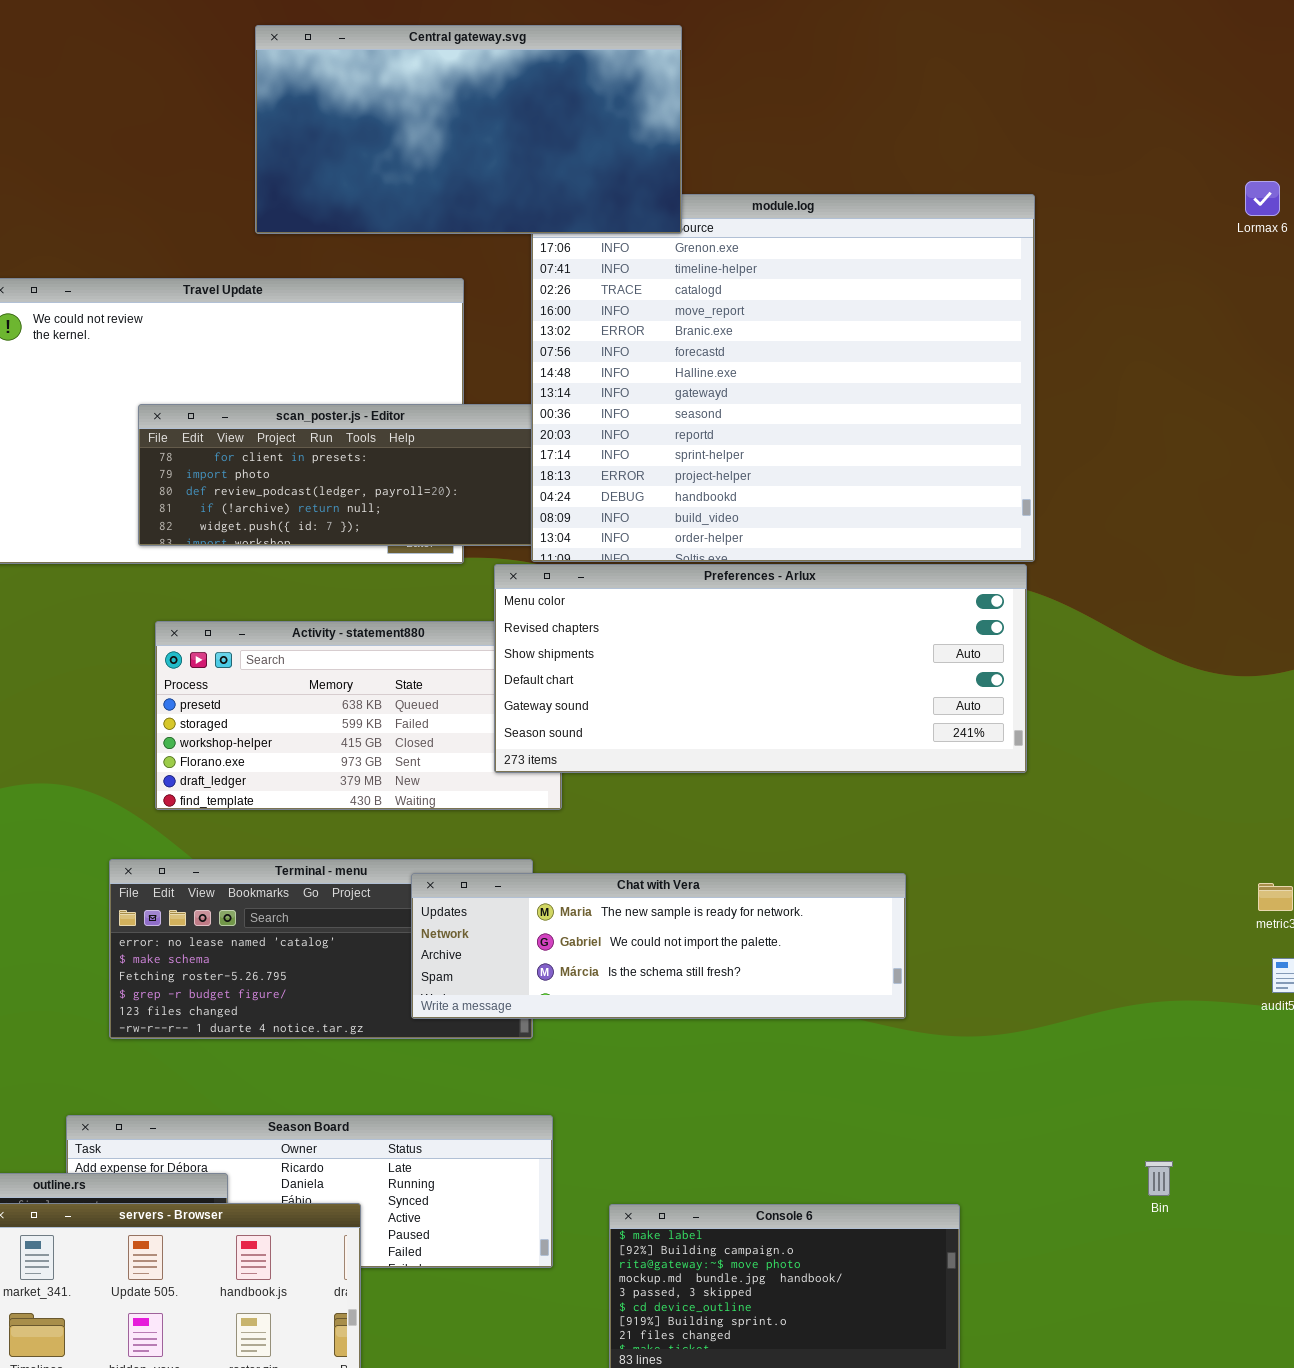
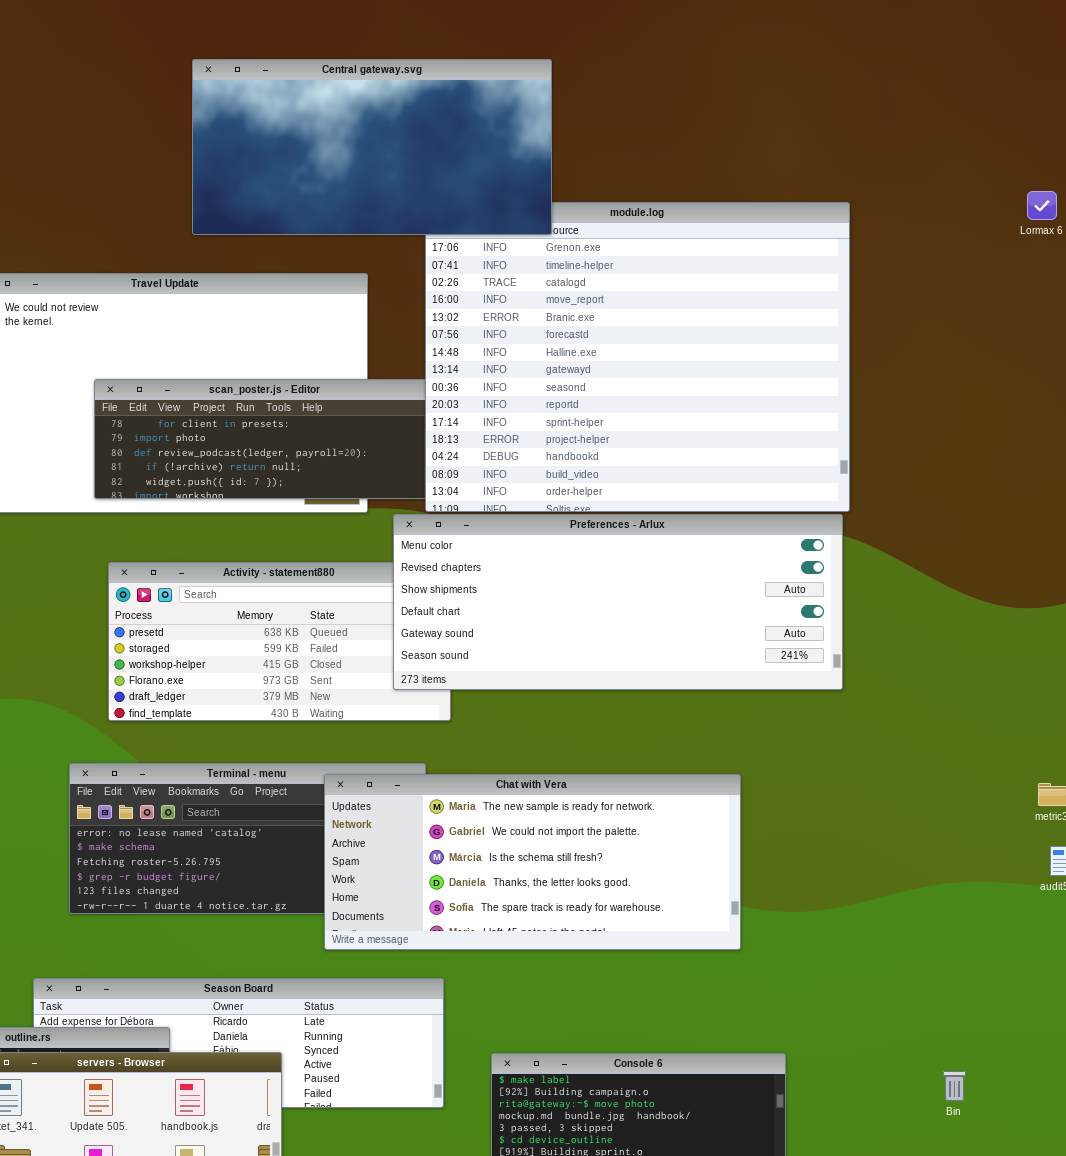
Chat with Vera: [411,873,906,1019] -> [324,774,741,950], resized
Bin: [1145,1161,1173,1196] -> [943,1071,966,1101], moved

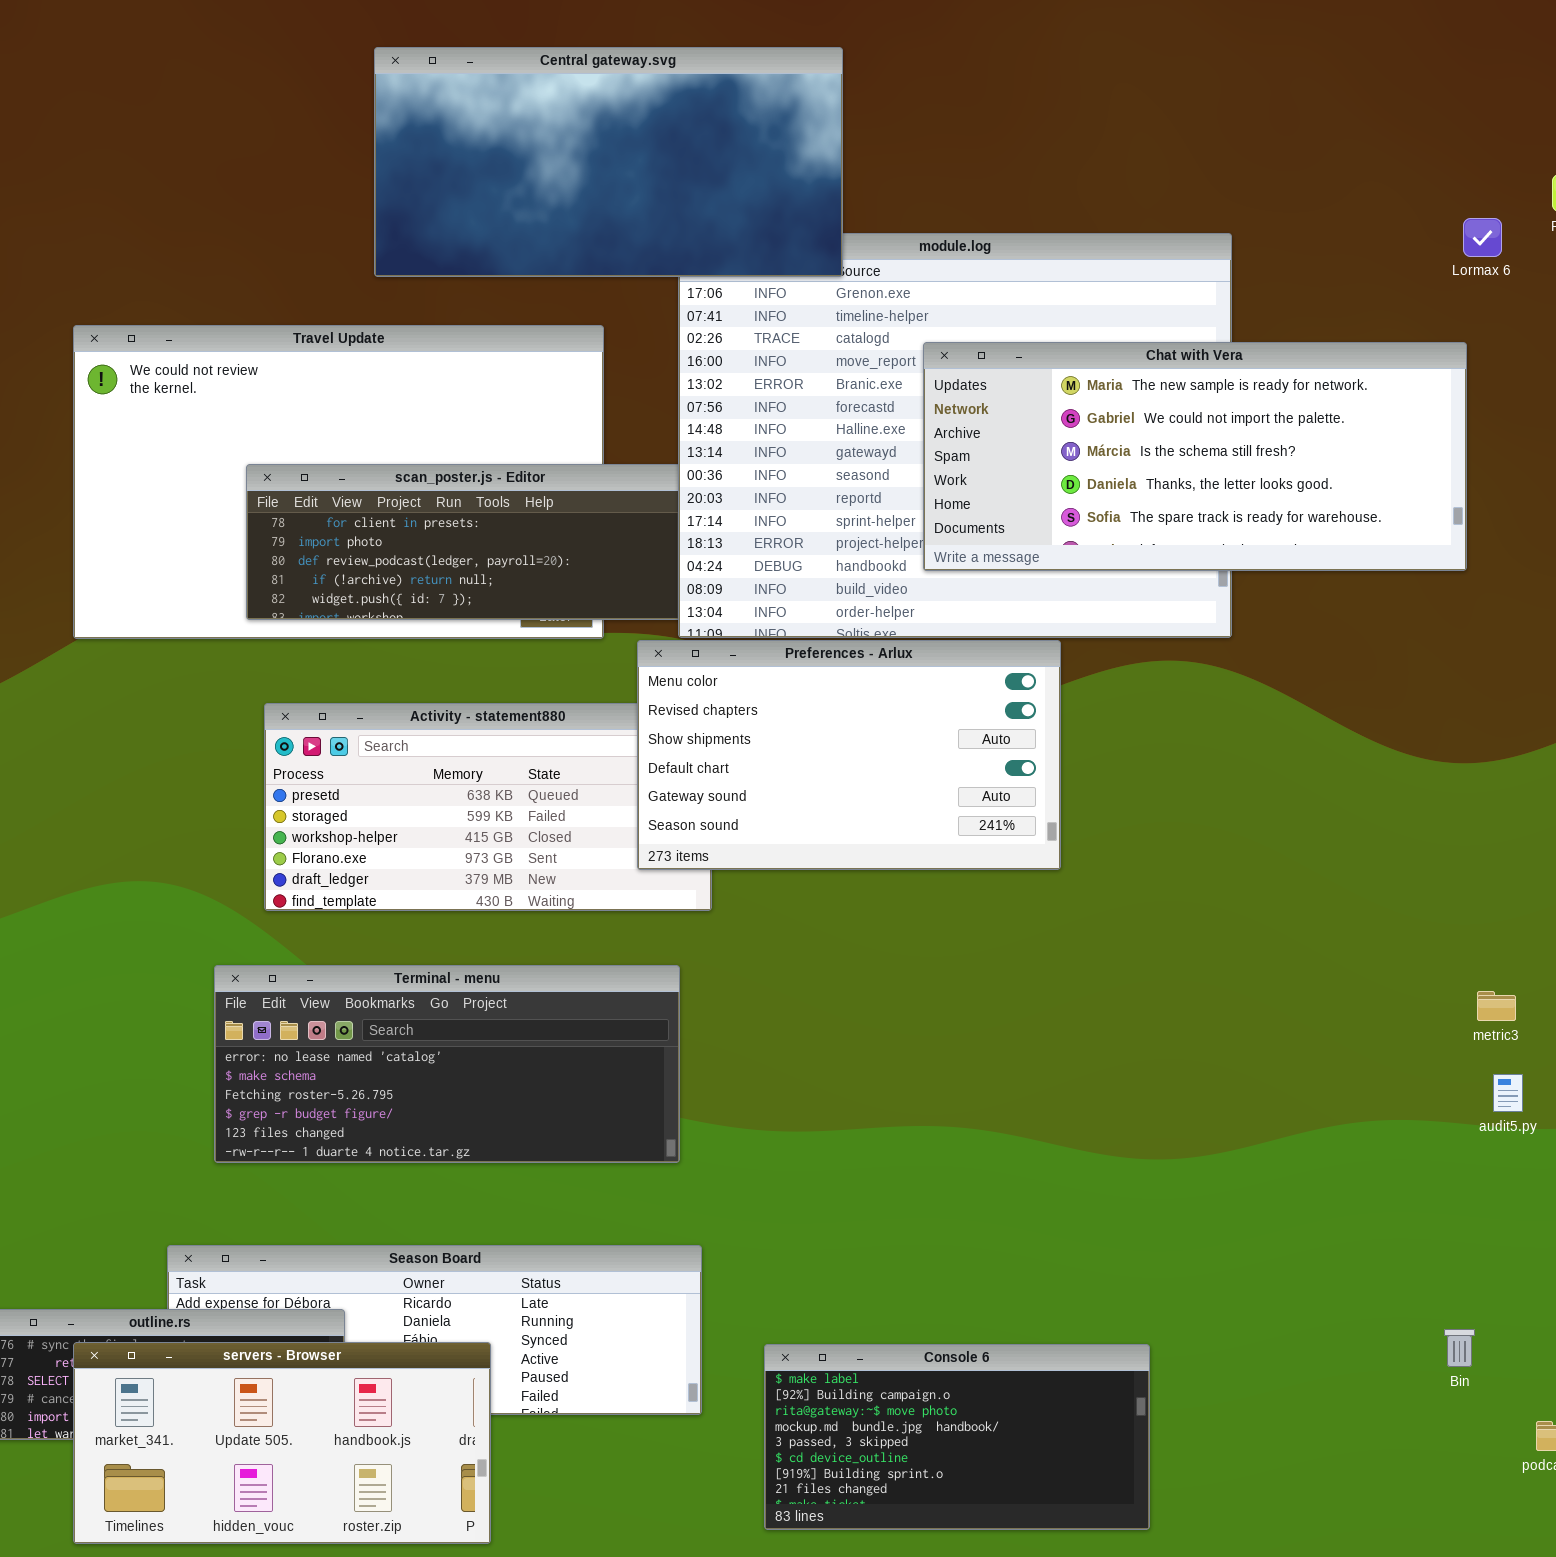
Preferences - Arlux: [393,514,843,690] -> [637,640,1061,870], resized
Chat with Vera: [324,774,741,950] -> [923,342,1467,571], moved
Bin: [943,1071,966,1101] -> [1444,1329,1475,1367], moved

